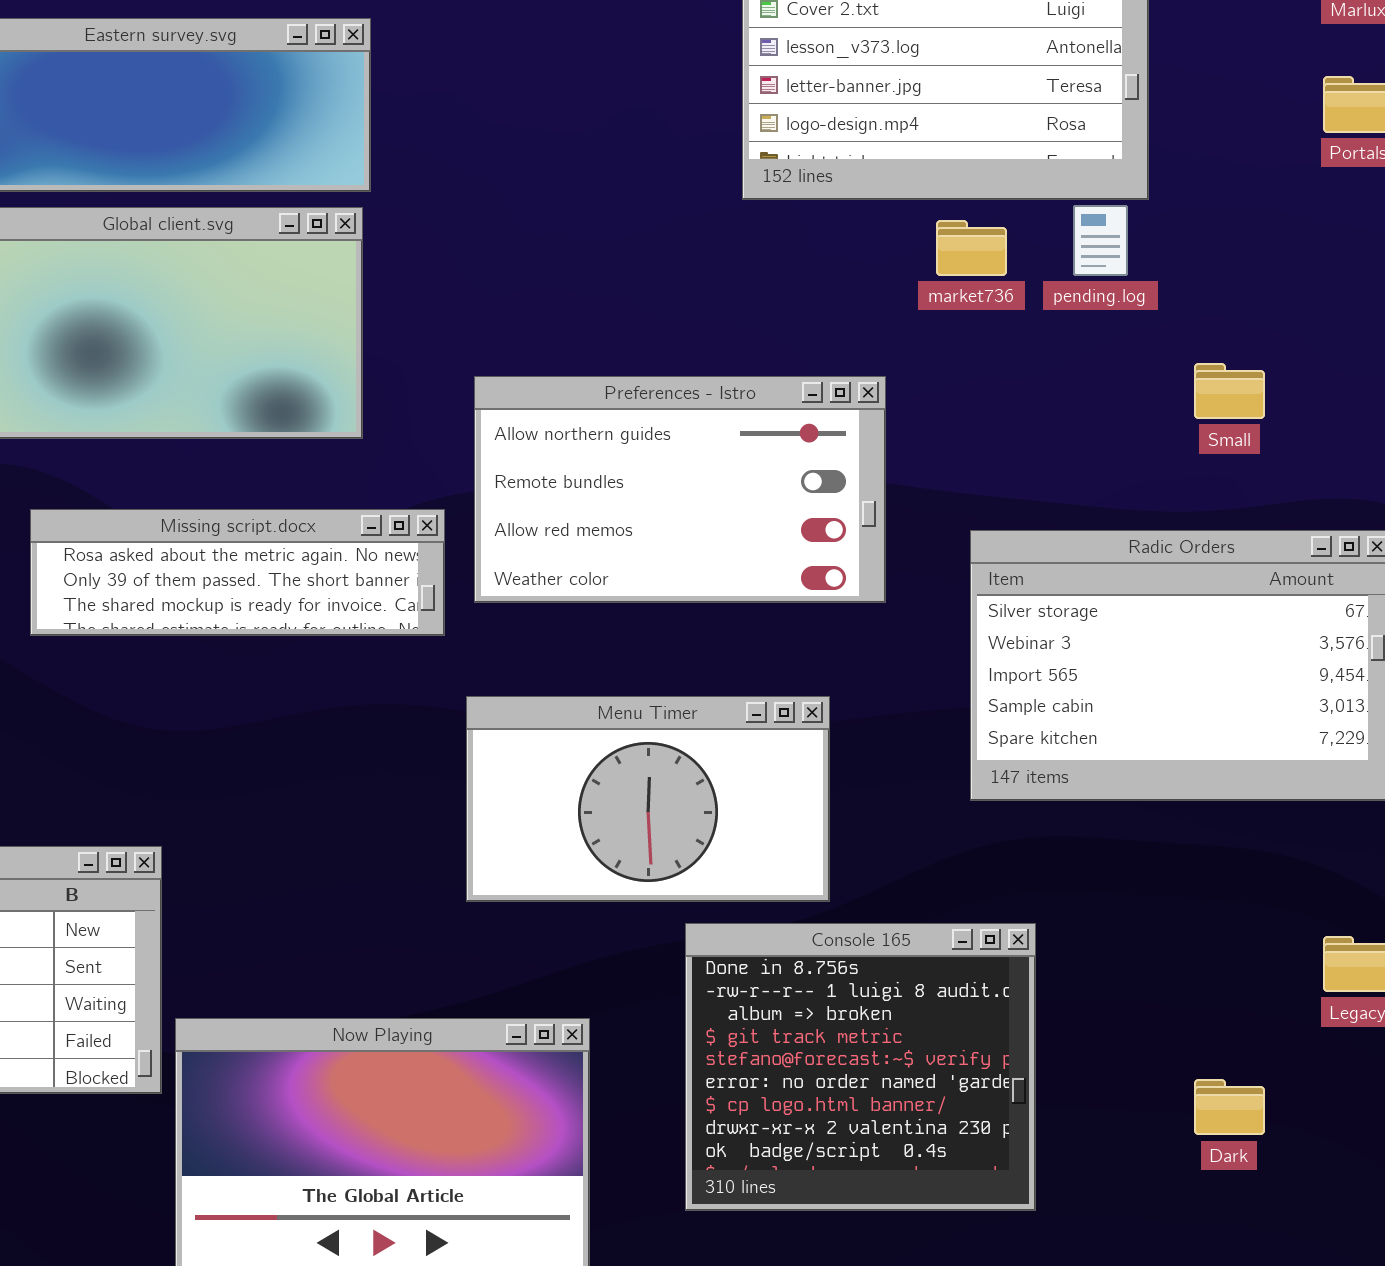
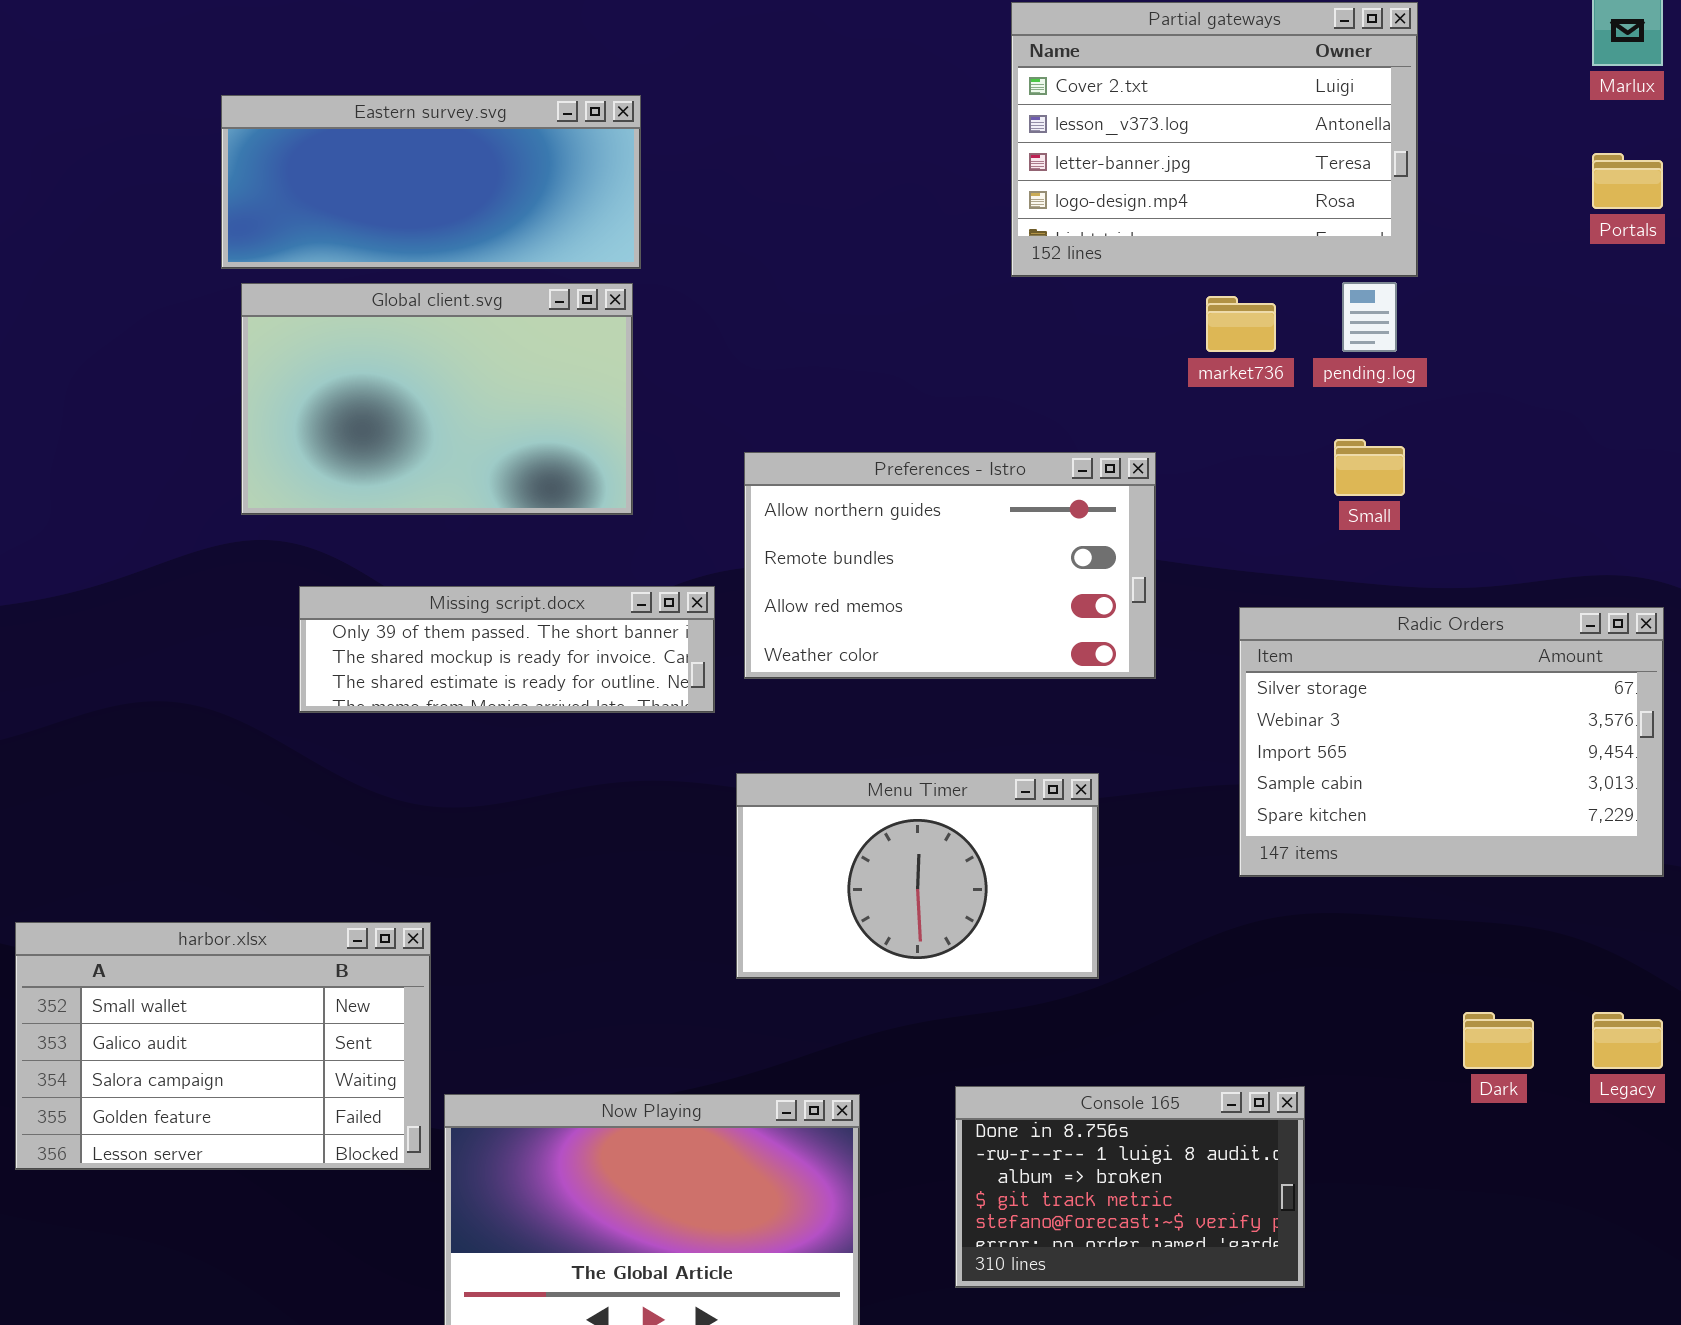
Small: [1194,363,1265,419] -> [1334,439,1405,496], moved
Missing script.docx: [30,509,445,636] -> [299,586,715,713], scrolled down 1 row
Console 165: [685,923,1036,1211] -> [955,1086,1305,1288], resized
Dark: [1194,1079,1265,1135] -> [1463,1012,1534,1069], moved

